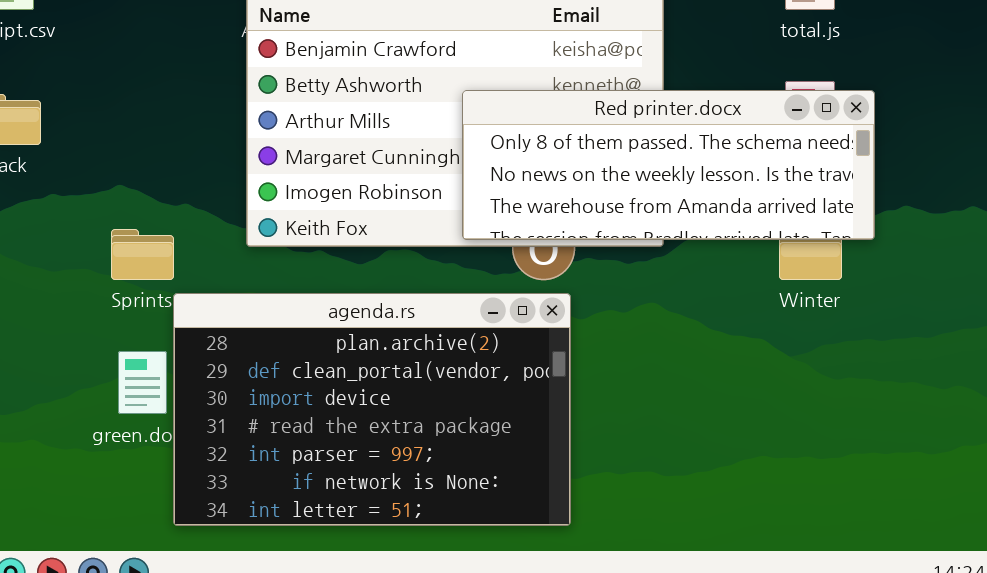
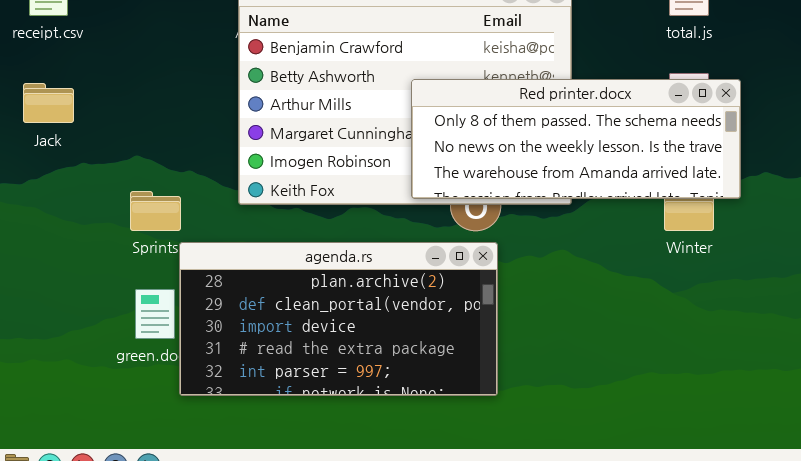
agenda.rs: [173,293,571,526] -> [179,242,498,396], resized

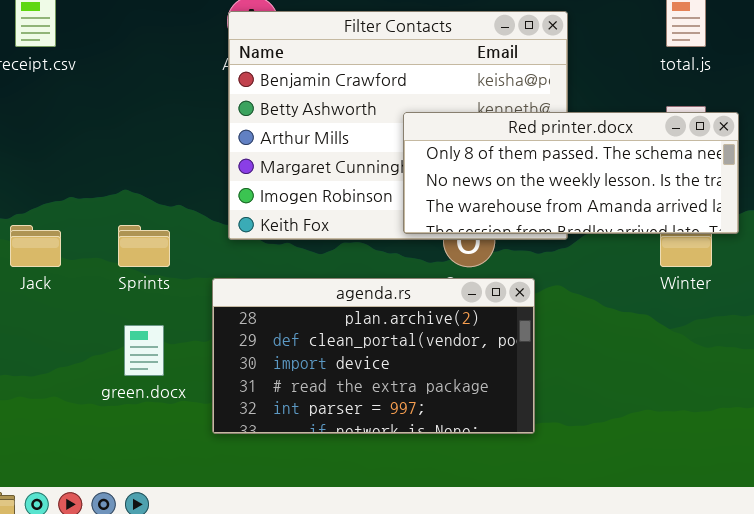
Jack: [23,83,74,123] -> [10,225,61,267], moved
agenda.rs: [179,242,498,396] -> [212,278,535,434], moved

